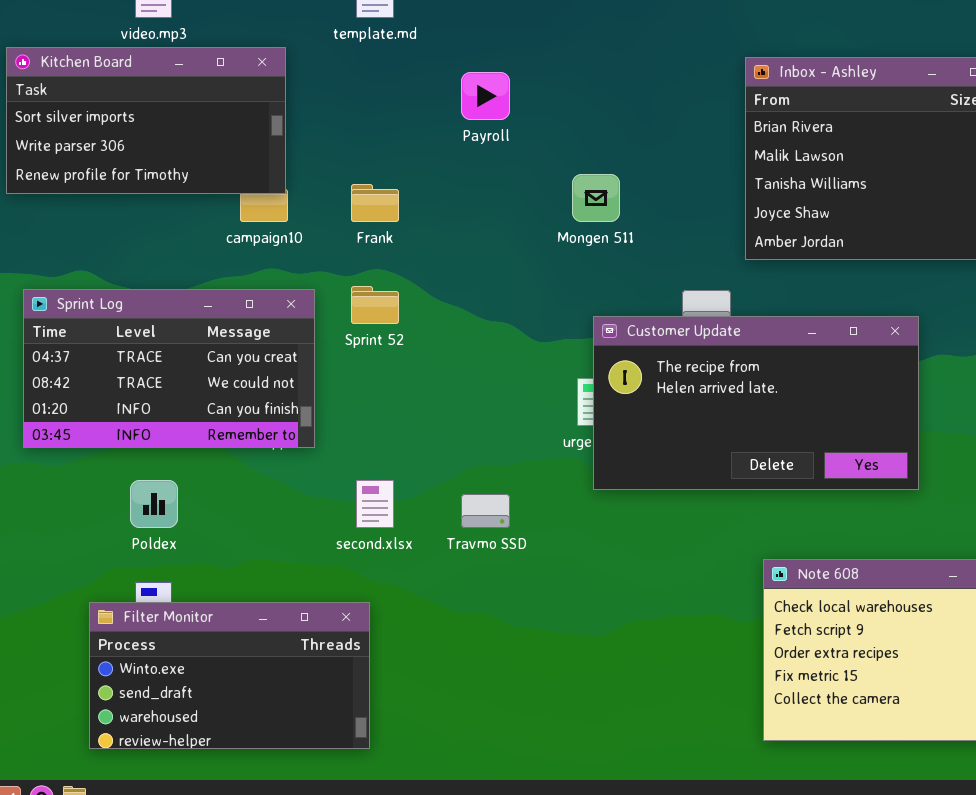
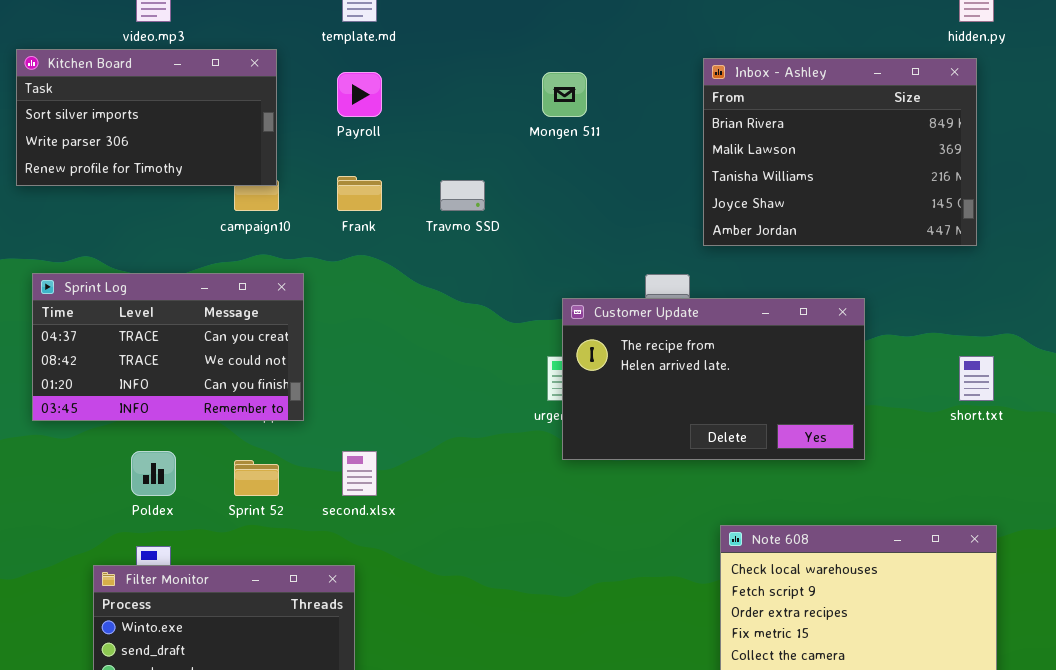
Payroll: [461,72,510,120] -> [337,72,382,117], moved
Mongen 511: [572,174,620,222] -> [542,72,587,117], moved
Sprint 52: [351,286,399,324] -> [234,460,279,496], moved
Travmo SSD: [461,494,510,528] -> [440,180,485,211], moved

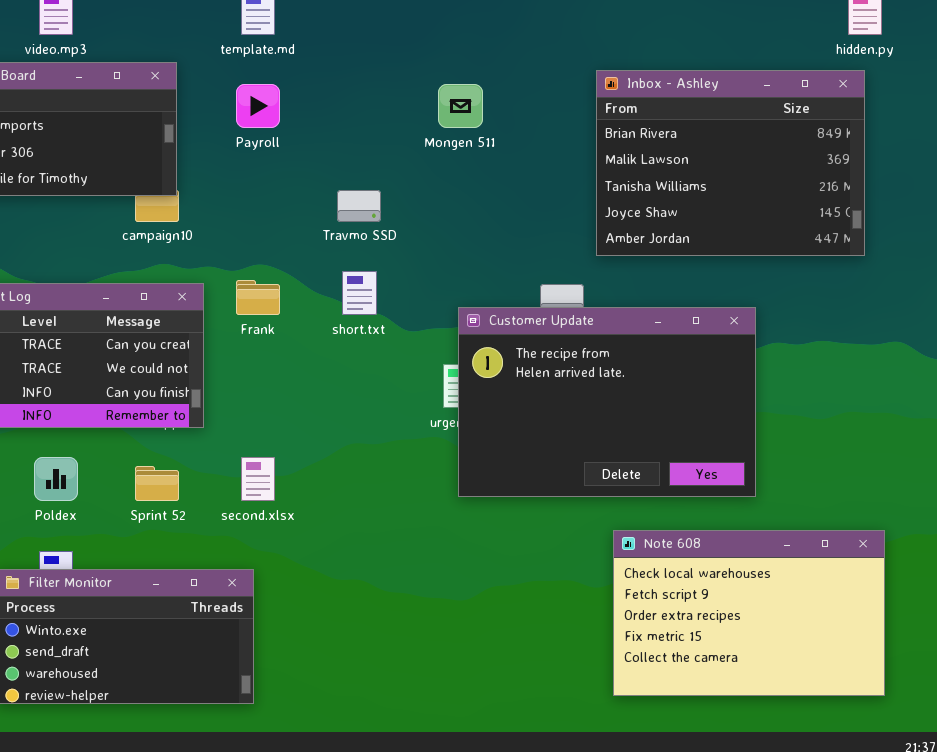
Frank: [337,176,382,211] -> [236,280,280,315], moved
Customer Update: [562,298,865,460] -> [458,307,756,497], resized
short.txt: [959,356,994,401] -> [342,271,377,315], moved

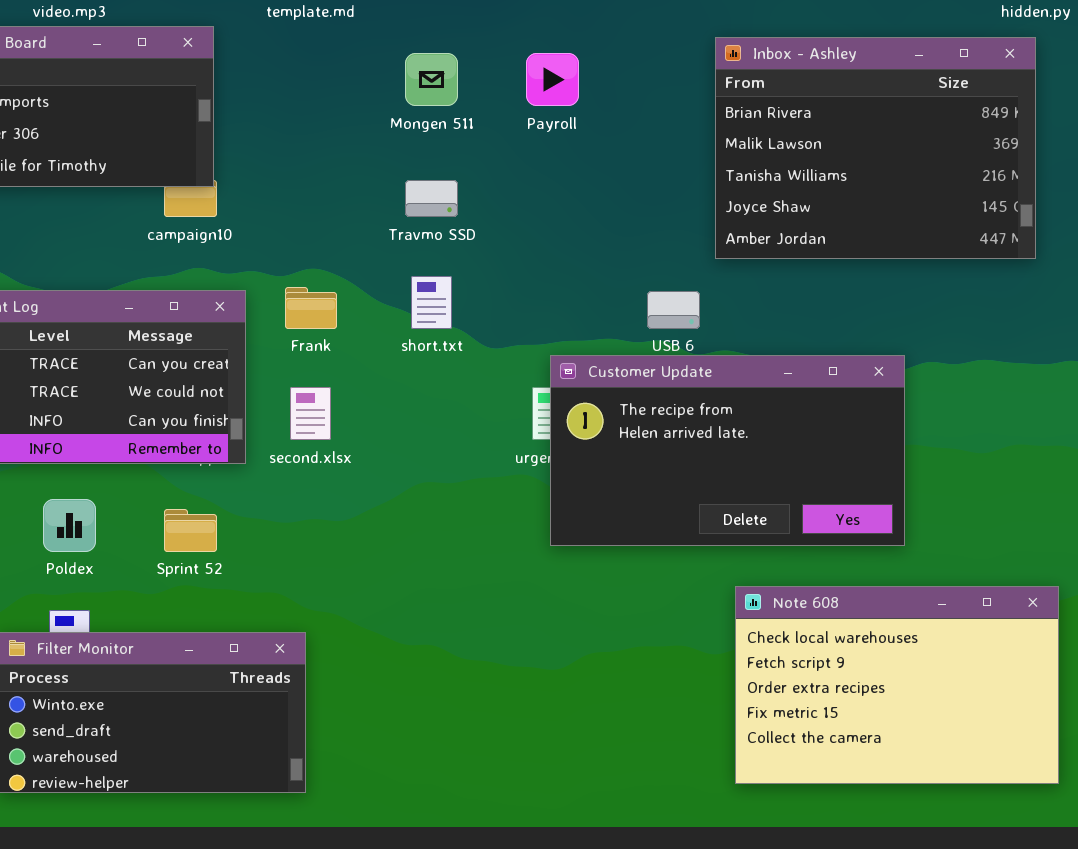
Payroll: [236,84,280,128] -> [526,53,579,106], moved
Mongen 511: [438,84,483,128] -> [405,53,458,106], moved
Customer Update: [458,307,756,497] -> [550,355,905,546], resized
second.xlsx: [241,457,275,501] -> [290,387,331,440], moved

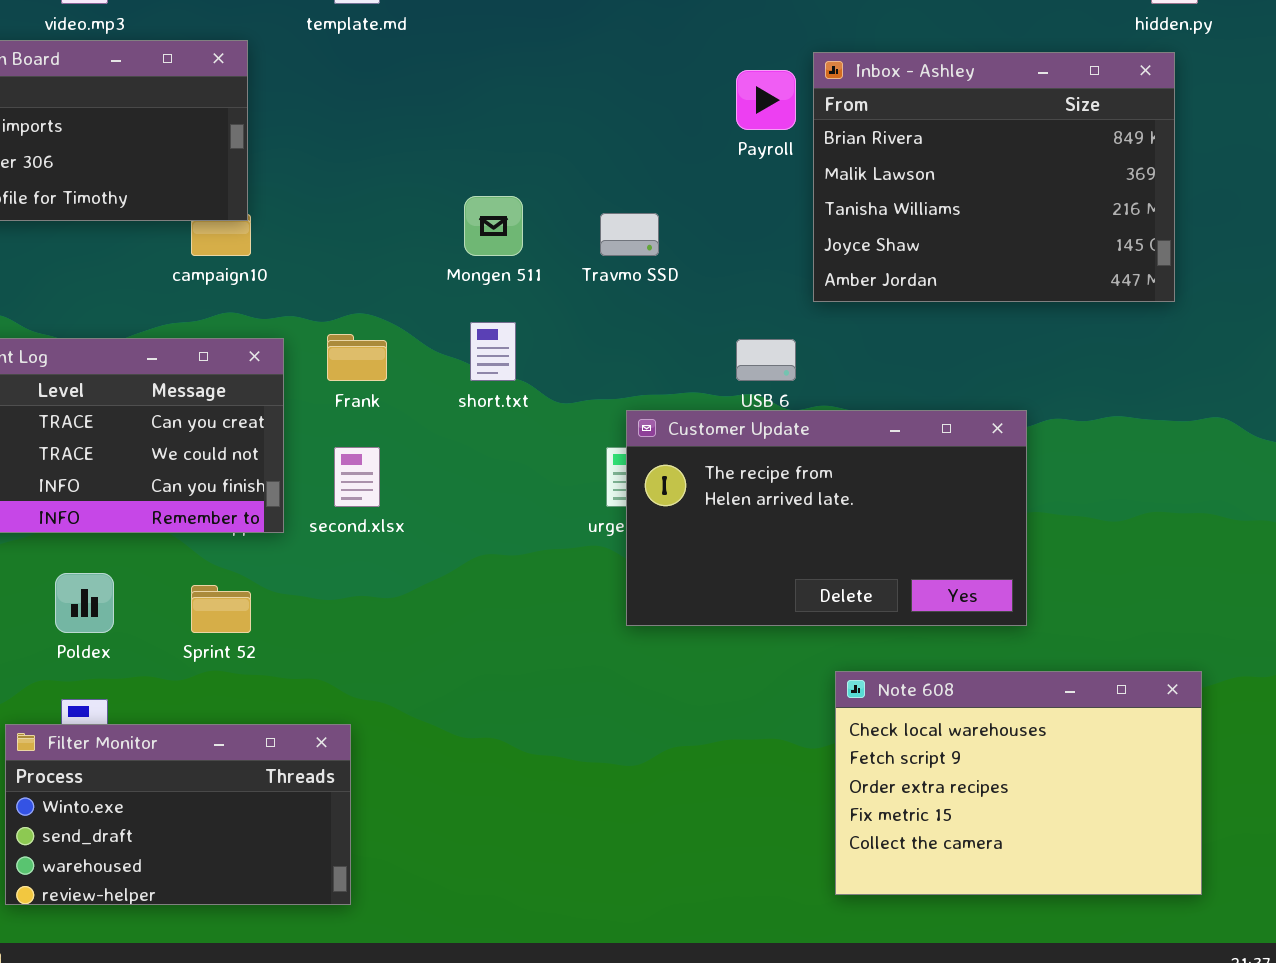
Mongen 511: [405,53,458,106] -> [464,196,523,256], moved
Payroll: [526,53,579,106] -> [736,70,796,130], moved
Travmo SSD: [405,180,458,217] -> [600,213,659,256], moved

